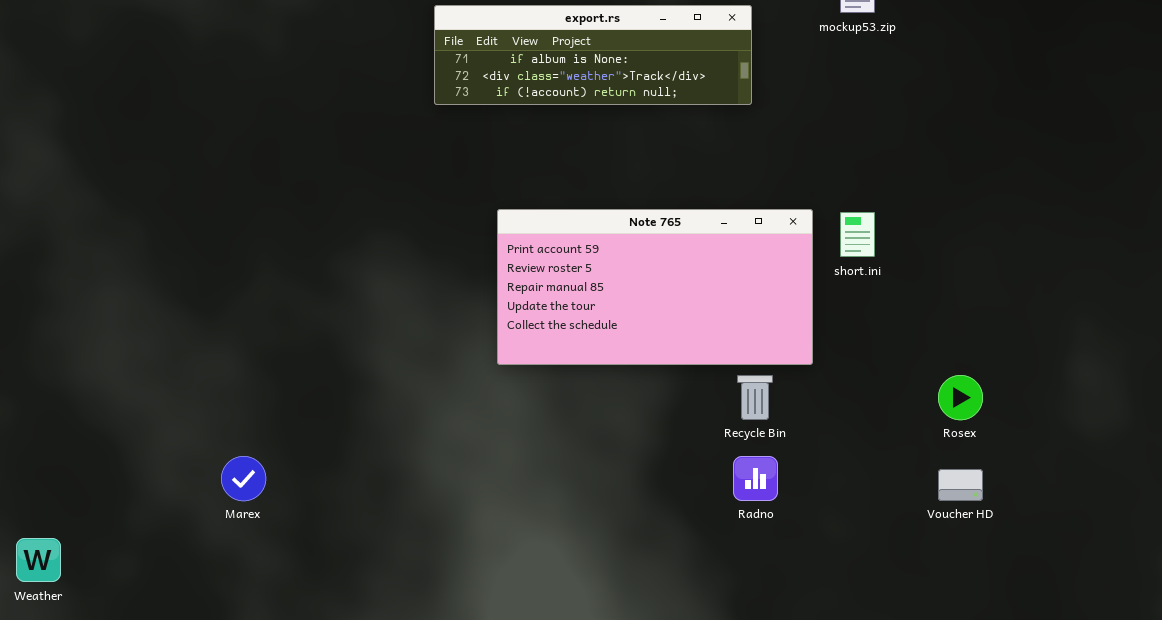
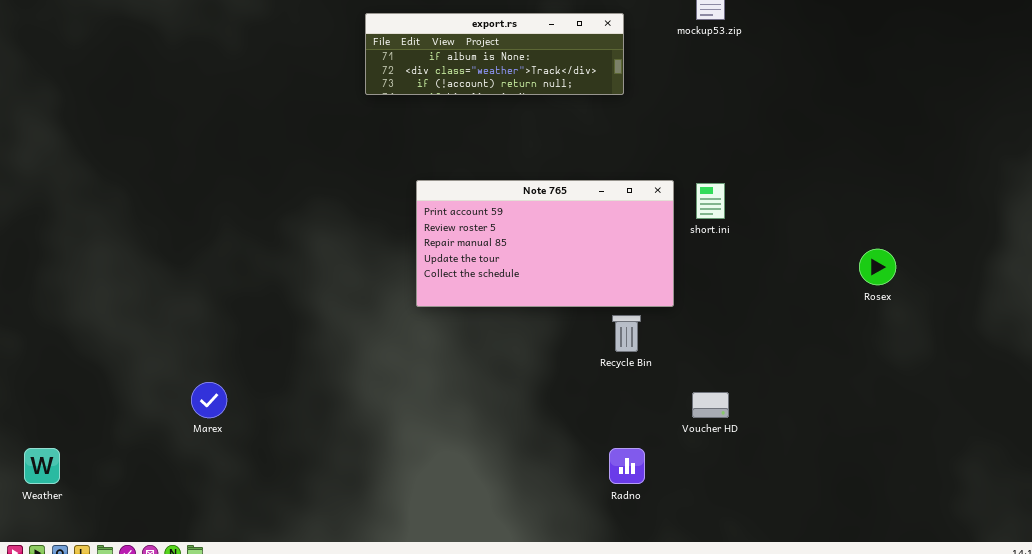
Rosex: [938,375,983,420] -> [859,249,896,285], moved
Radno: [733,456,778,501] -> [609,448,645,484], moved
Voucher HD: [938,469,983,501] -> [692,392,729,418], moved

